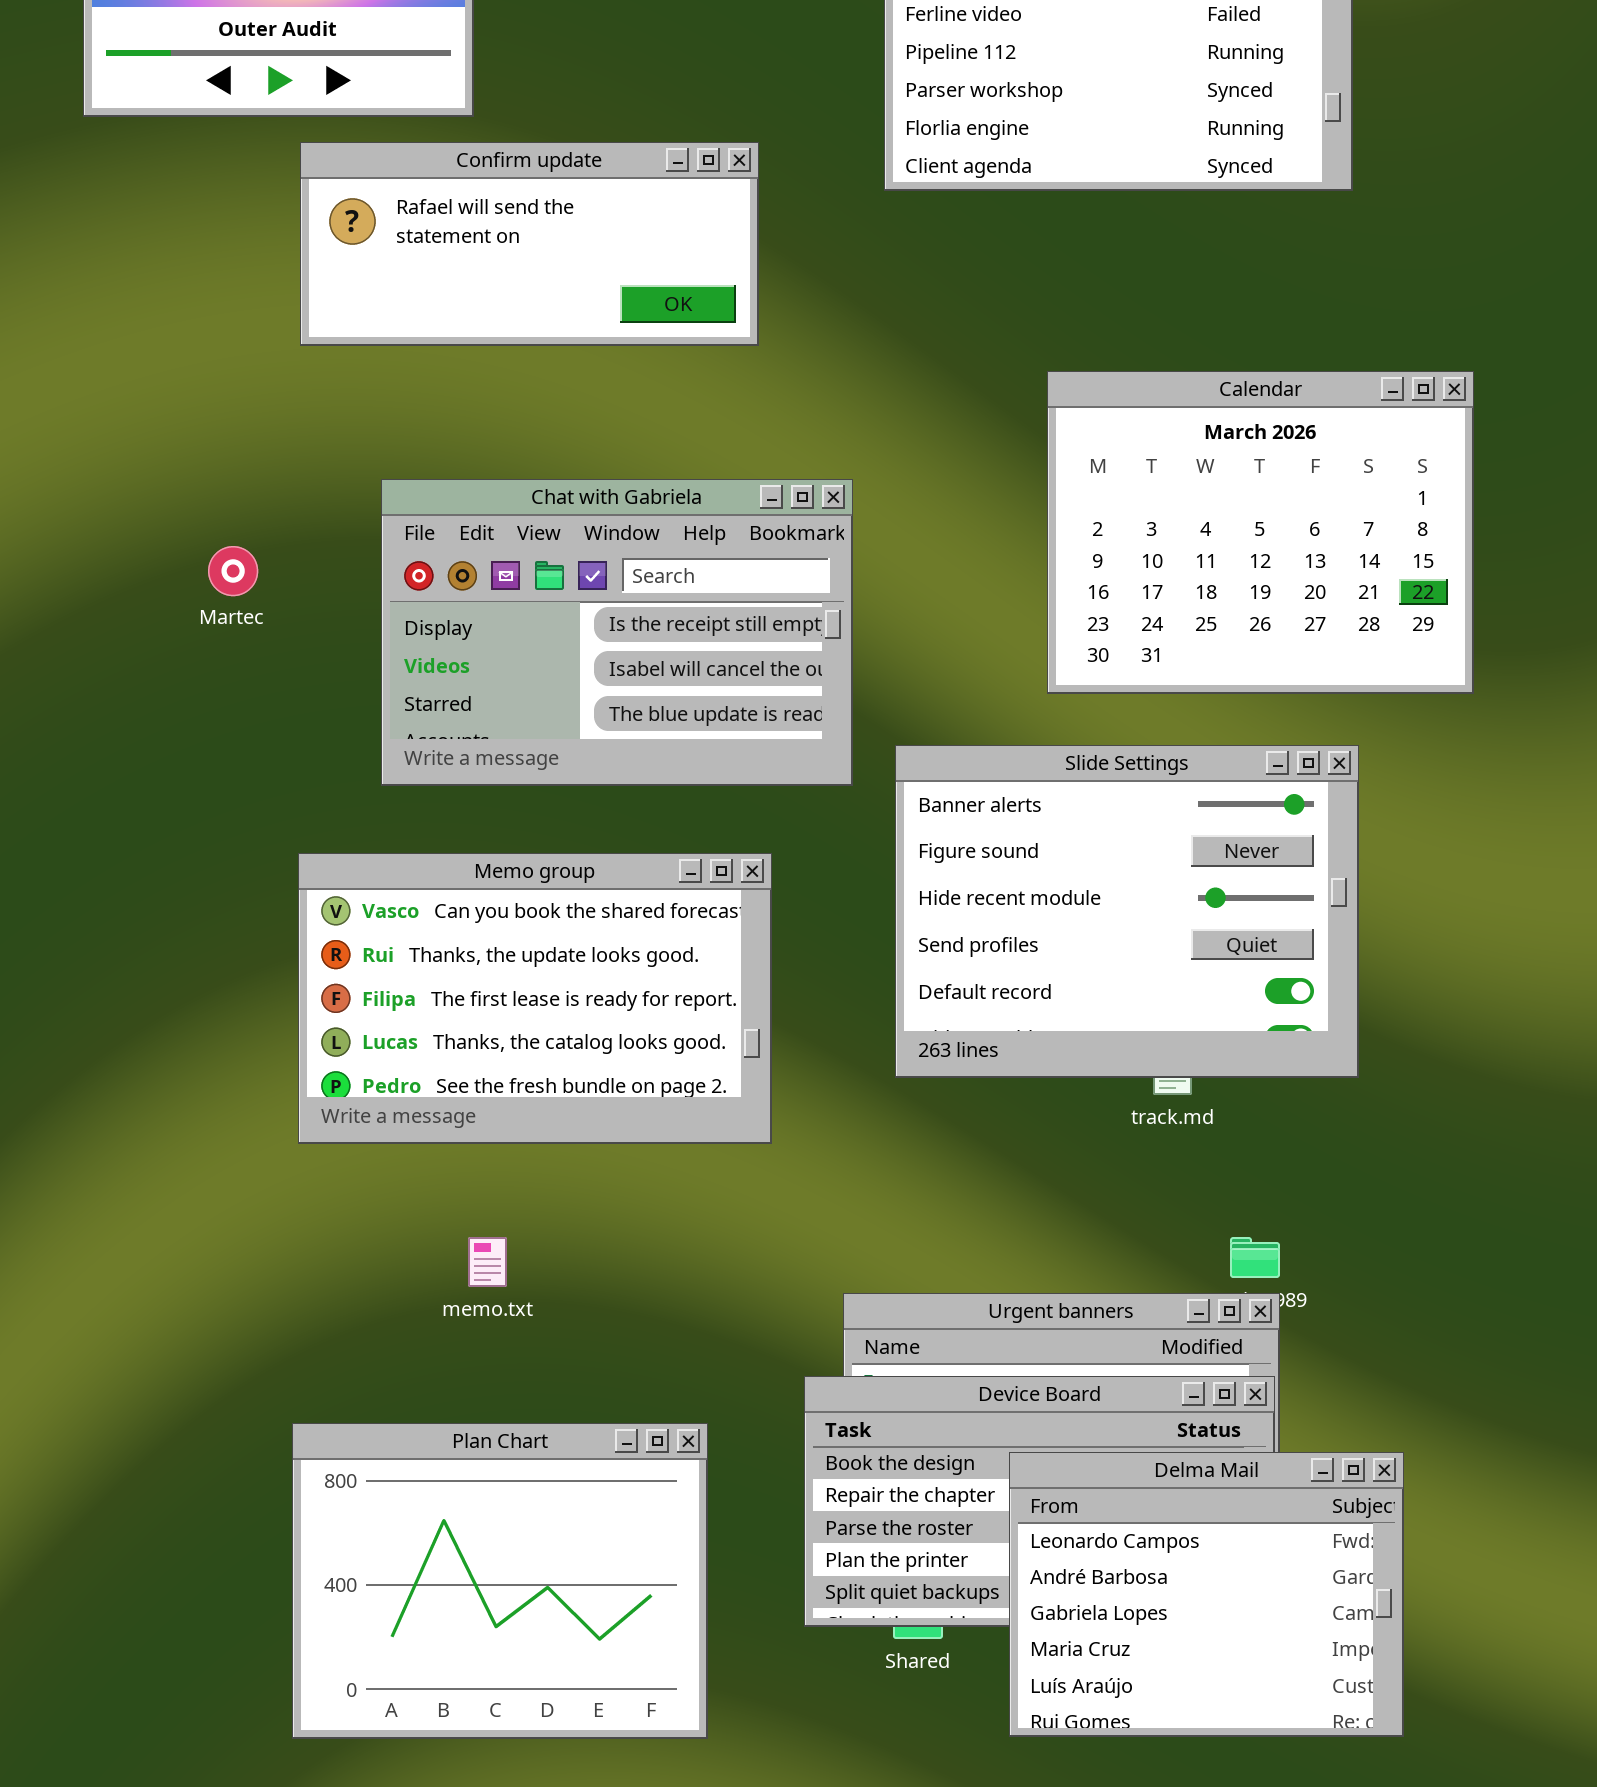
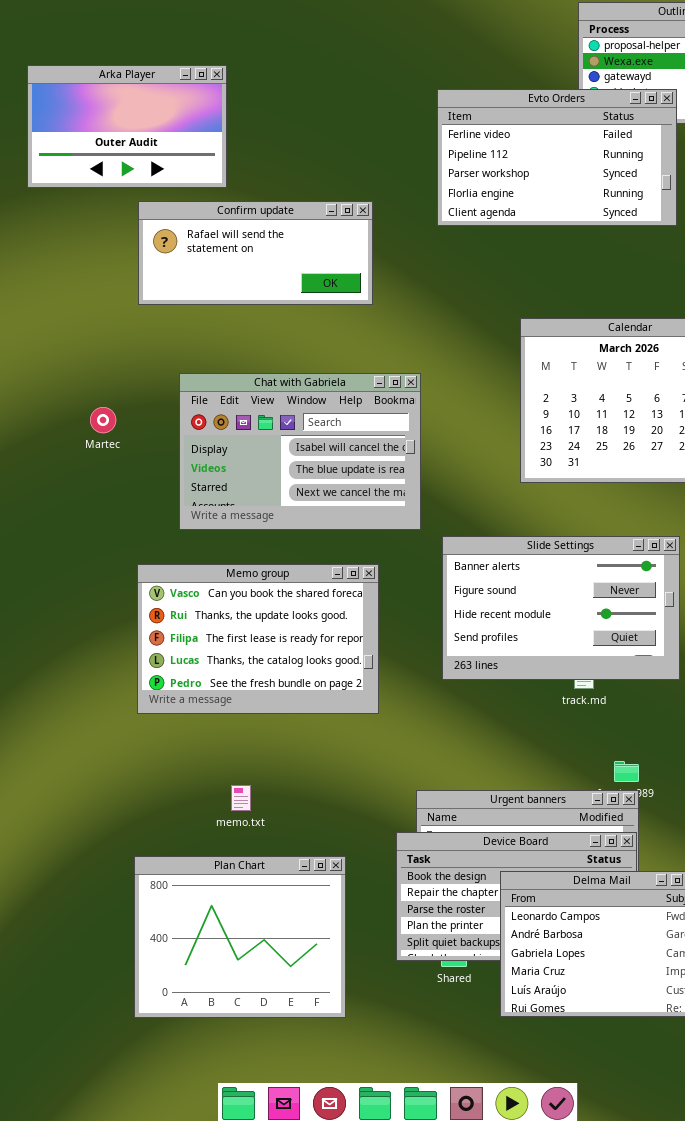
Chat with Gabriela: [381,479,853,786] -> [179,373,421,530], scrolled down 1 row
Slide Settings: [895,745,1359,1078] -> [442,536,680,680], resized
memo.txt: [468,1237,507,1287] -> [231,785,251,811], moved

